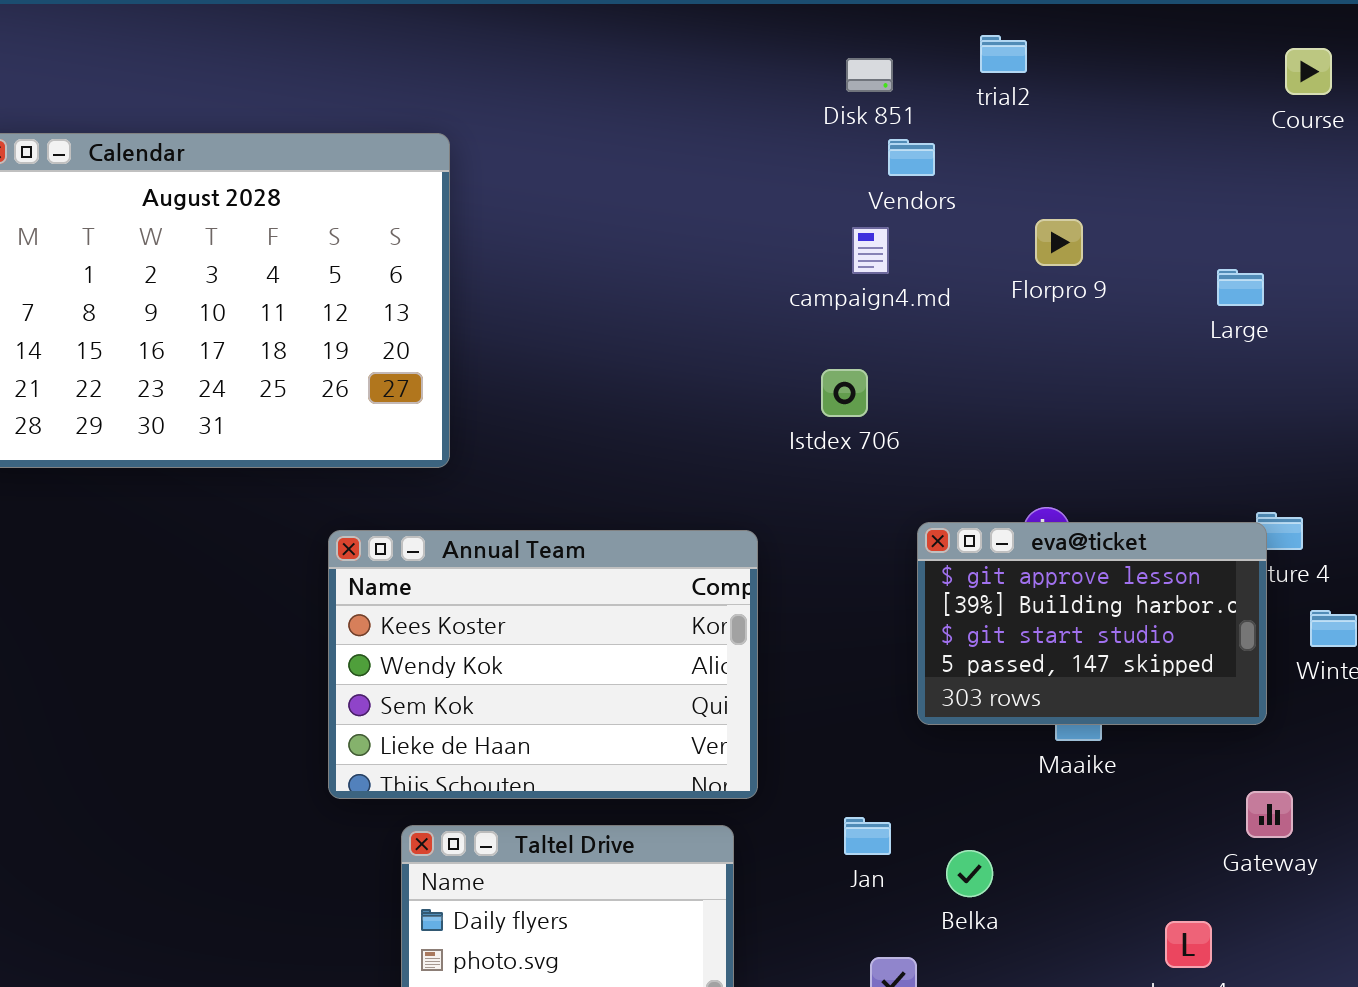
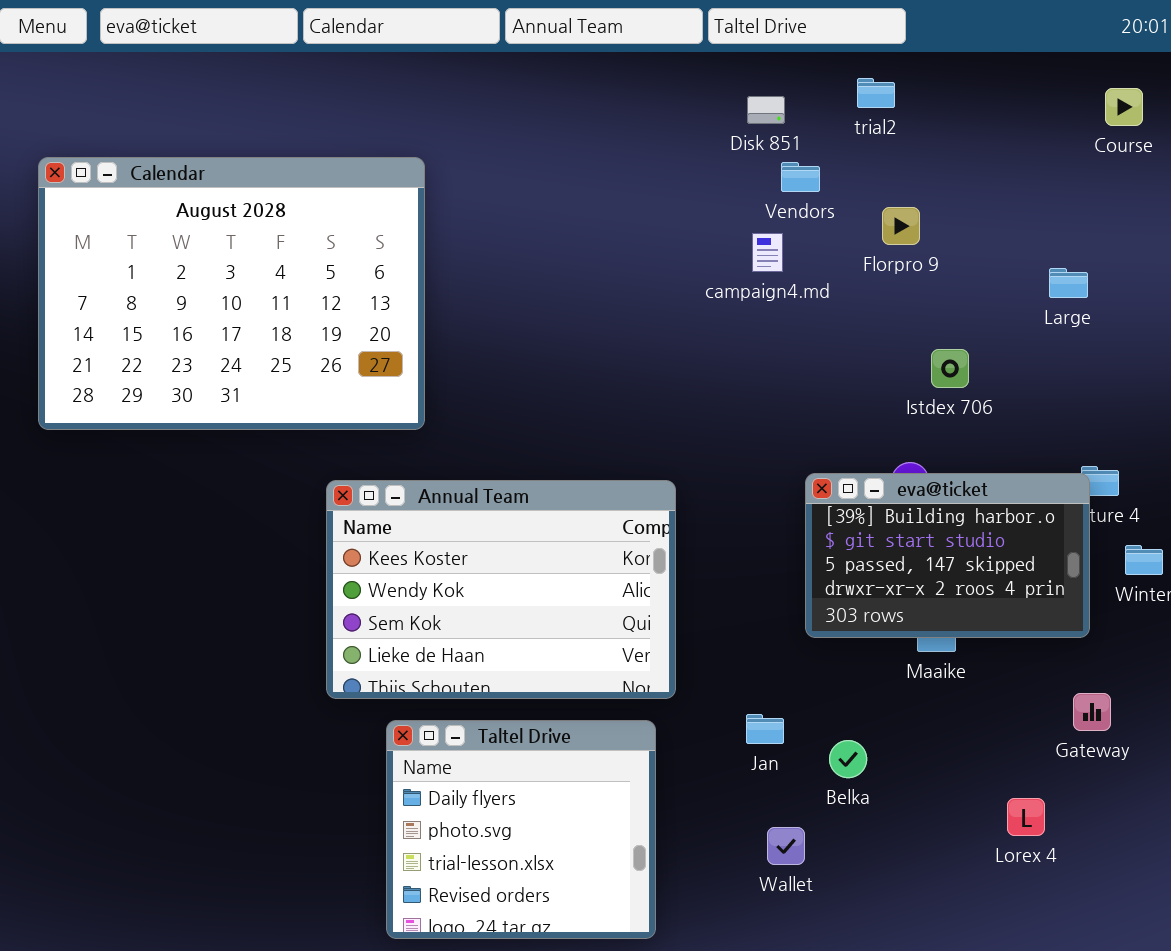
Florpro 9: [1035,219,1083,266] -> [882,207,920,245], moved
Istdex 706: [821,369,868,417] -> [931,349,969,388], moved
eva@ticket: [917,522,1267,725] -> [805,473,1090,638], scrolled down 1 row

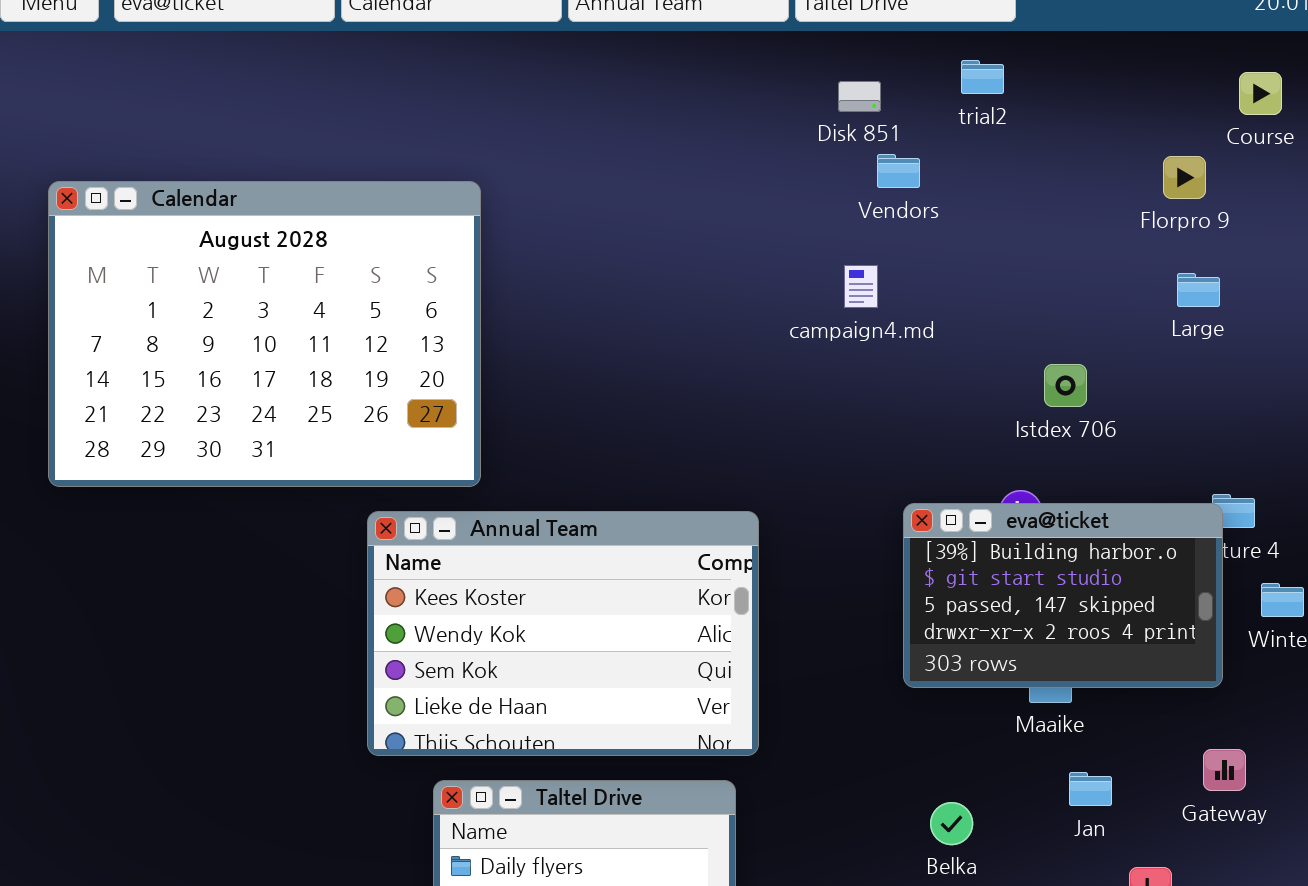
Calendar: [38,157,425,430] -> [48,181,481,487], moved
Florpro 9: [882,207,920,245] -> [1163,156,1206,199], moved
campaign4.md: [752,233,783,272] -> [844,265,878,308], moved
Jan: [746,714,784,744] -> [1069,772,1112,806], moved

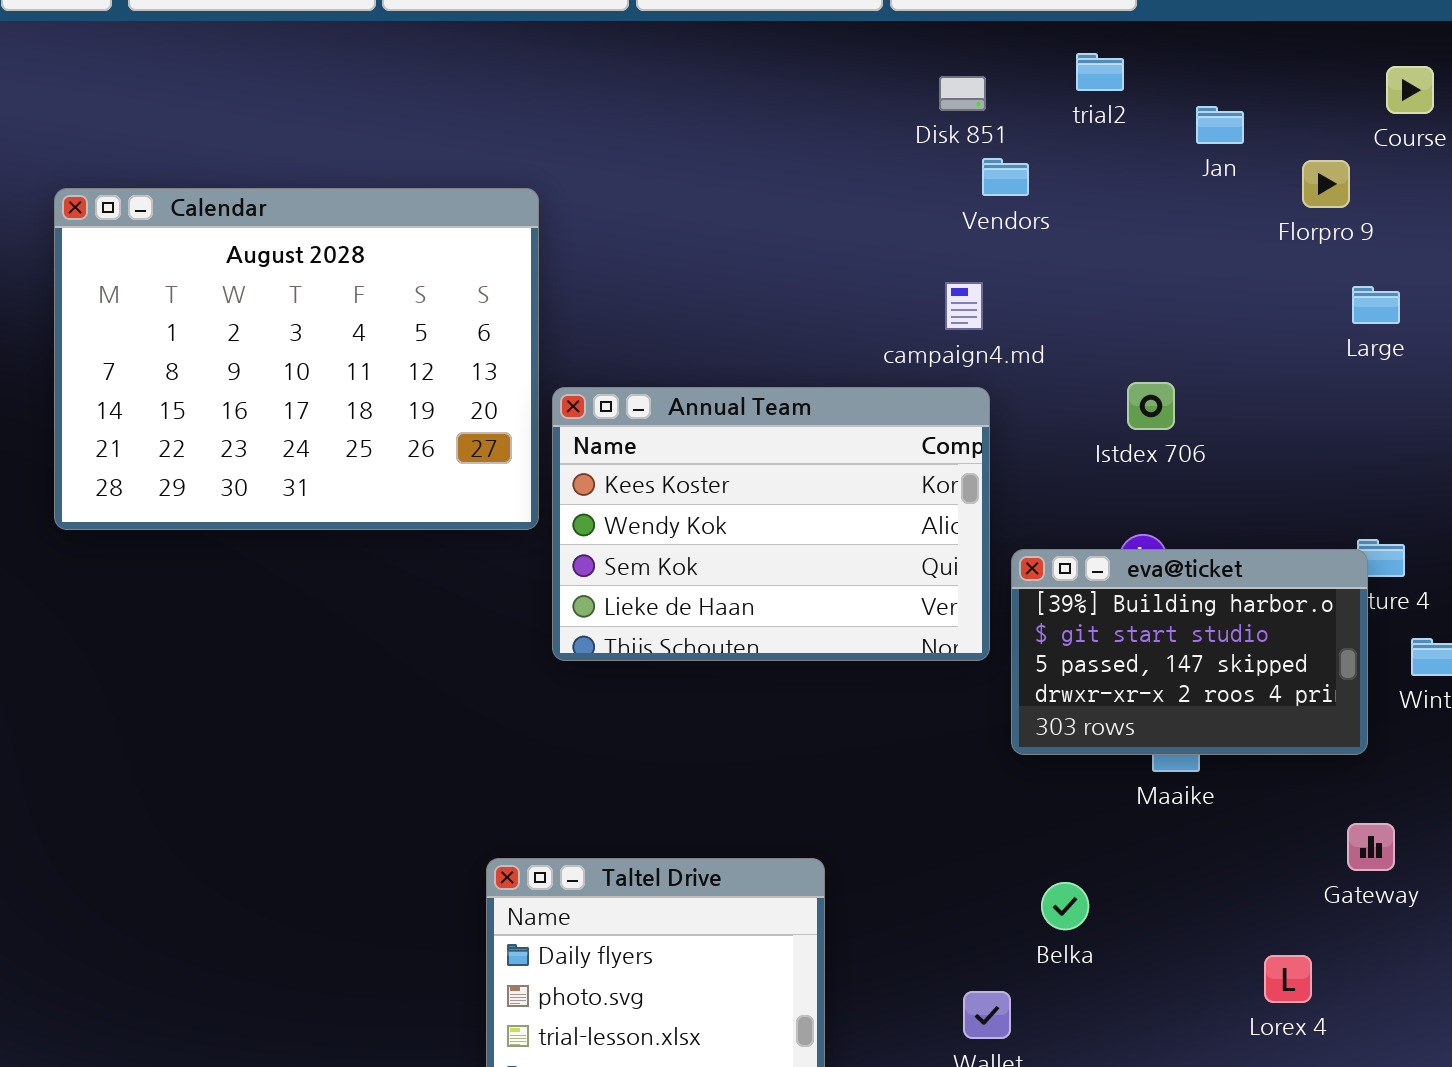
Large: [1177,273,1220,307] -> [1352,286,1400,324], moved
Istdex 706: [1044,364,1087,407] -> [1127,382,1175,430], moved
Annual Team: [367,511,759,756] -> [552,387,990,661], moved
Jan: [1069,772,1112,806] -> [1196,106,1244,144], moved

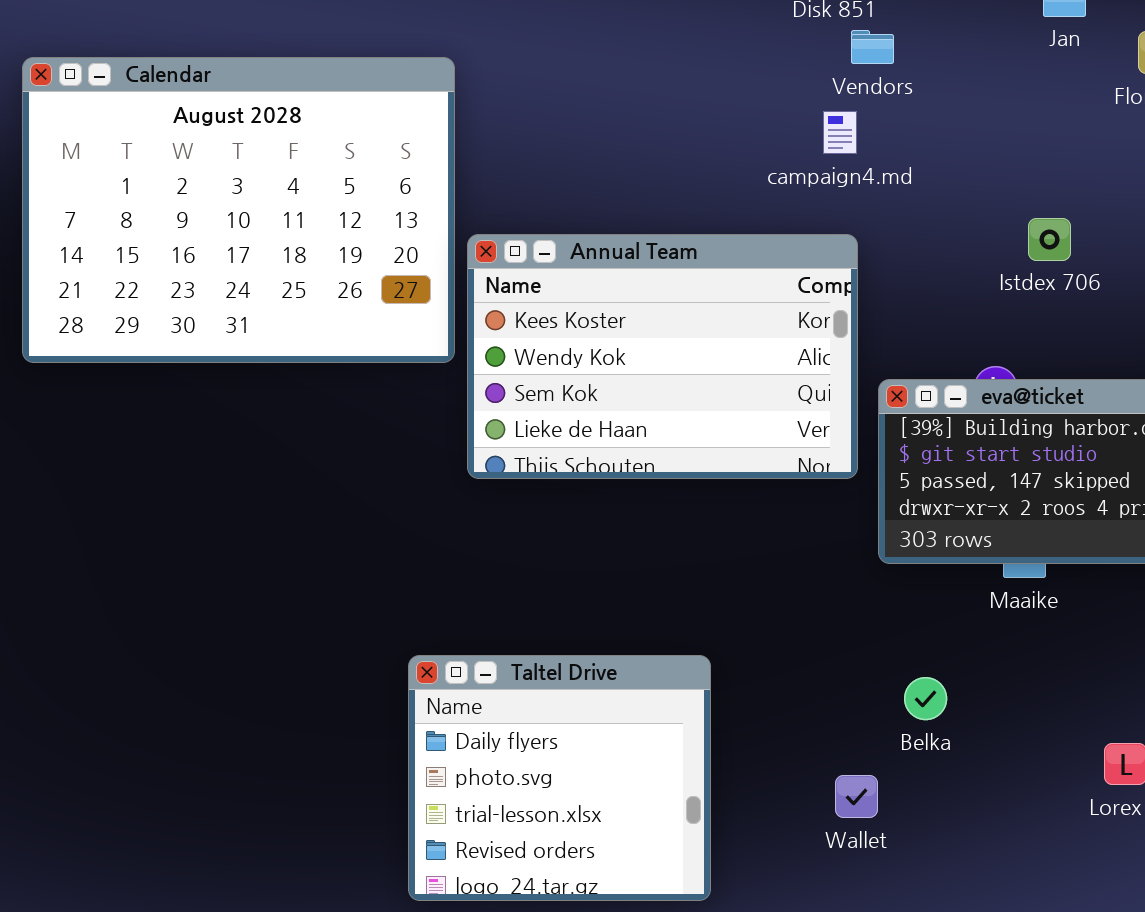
campaign4.md: [945,282,983,330] -> [823,111,857,154], moved
Istdex 706: [1127,382,1175,430] -> [1028,218,1071,261], moved

